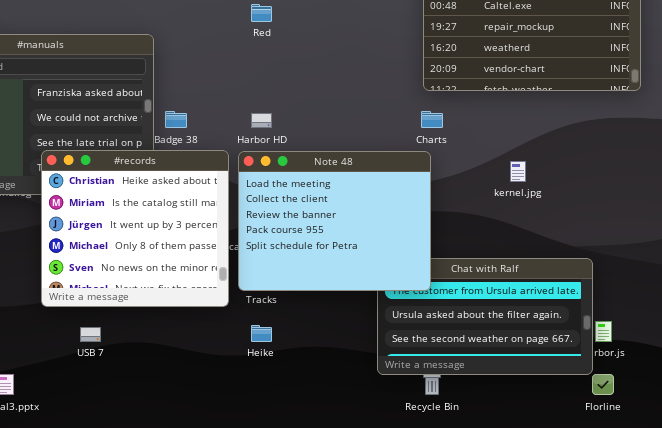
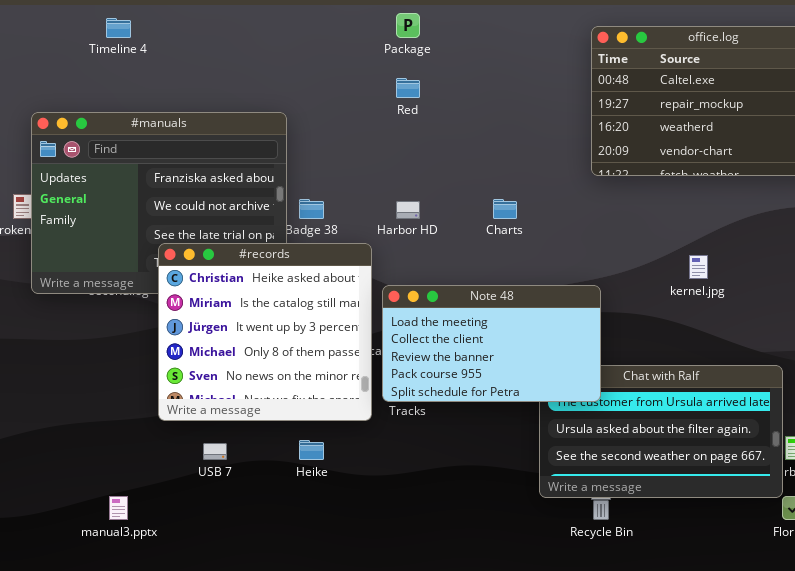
Charts: [421,111,443,128] -> [493,199,517,219], moved
Note 48: [238,151,431,291] -> [382,285,601,402], resized
Heike: [251,325,272,342] -> [299,440,324,460], moved

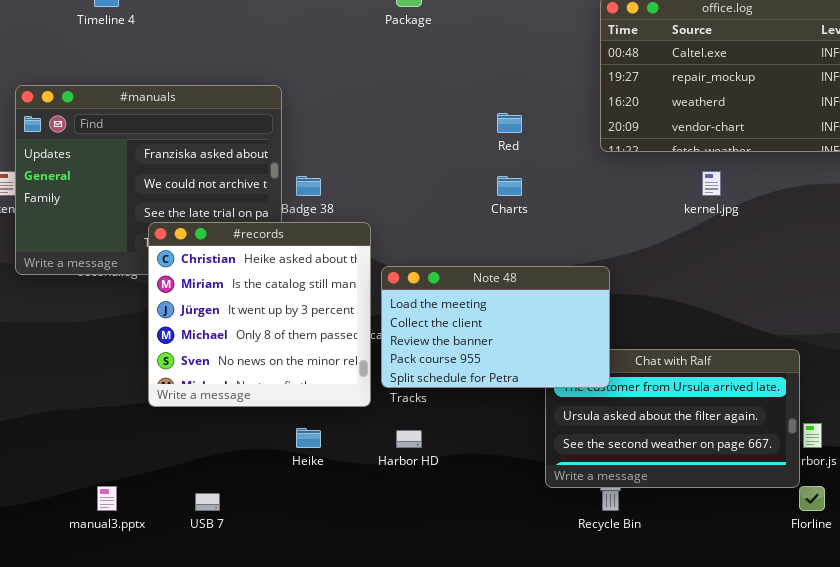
Red: [396,78,420,98] -> [497,113,522,133], moved
Harbor HD: [396,201,420,219] -> [396,430,422,448], moved
kernel.jpg: [689,255,708,279] -> [702,171,721,196], moved
USB 7: [203,443,227,460] -> [195,493,220,511], moved

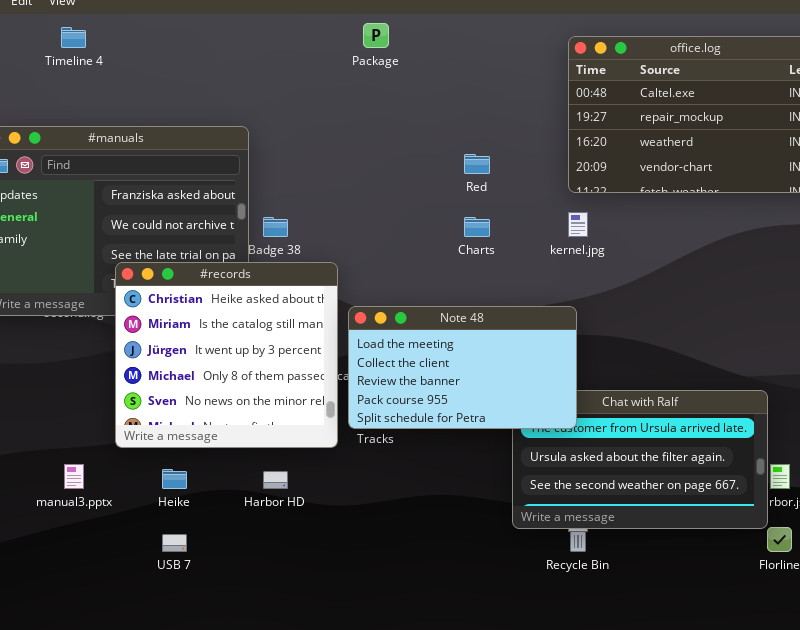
kernel.jpg: [702,171,721,196] -> [568,212,588,237], moved
Heike: [296,428,321,448] -> [162,469,187,489], moved
Harbor HD: [396,430,422,448] -> [263,471,288,489], moved
manual3.pptx: [97,486,117,511] -> [64,464,84,489], moved

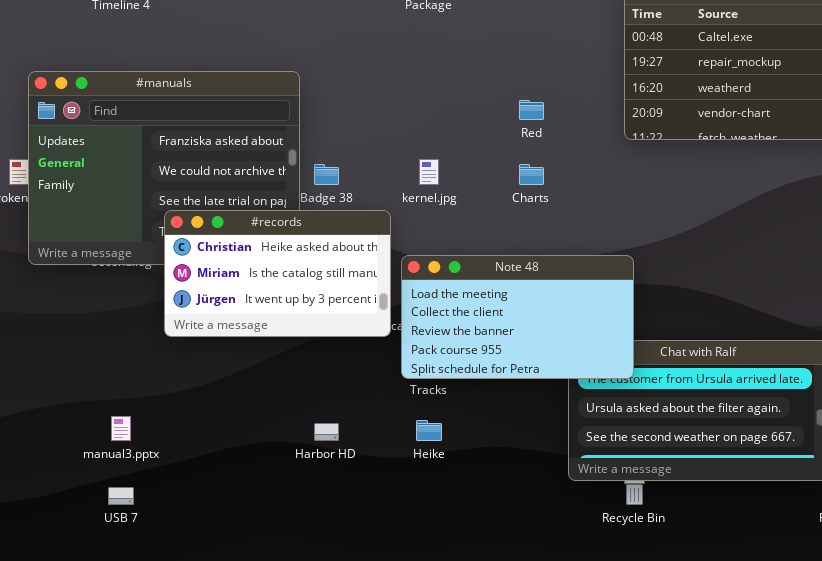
kernel.jpg: [568,212,588,237] -> [419,159,439,185], moved
#records: [115,262,338,448] -> [164,210,391,337], resized
Heike: [162,469,187,489] -> [416,420,442,441], moved
USB 7: [162,534,187,552] -> [108,487,134,505], moved

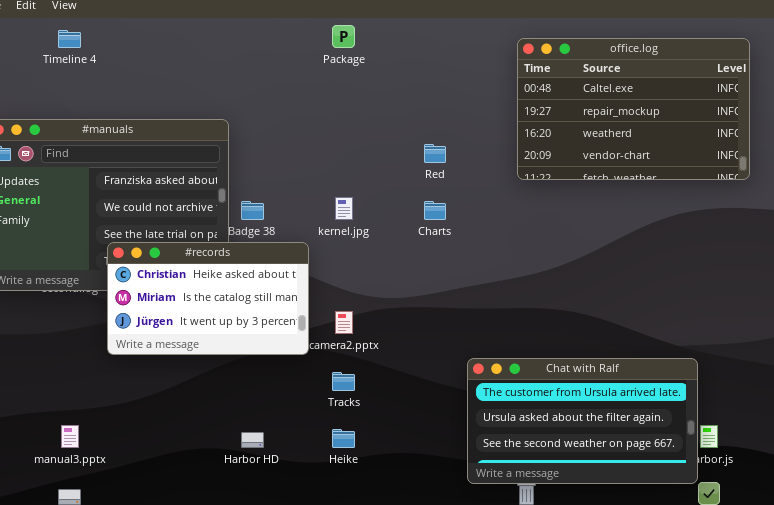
Note 48: [401,255,634,379] -> none, closed

